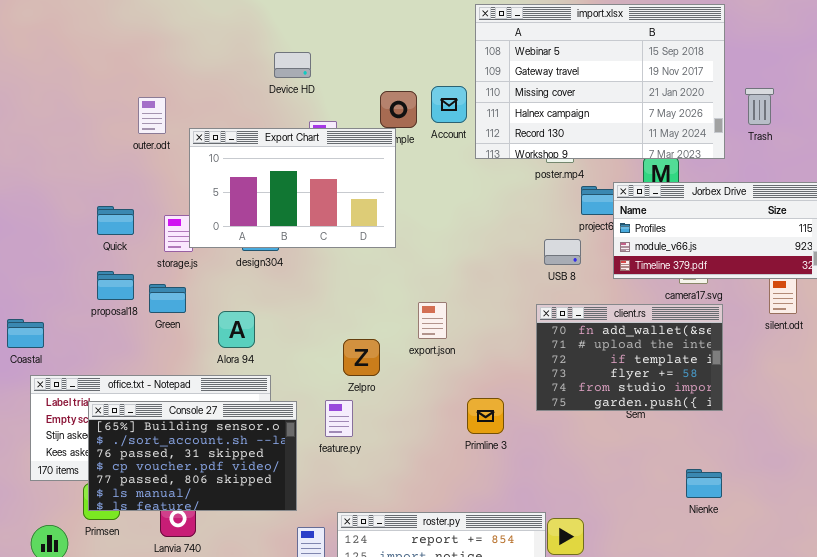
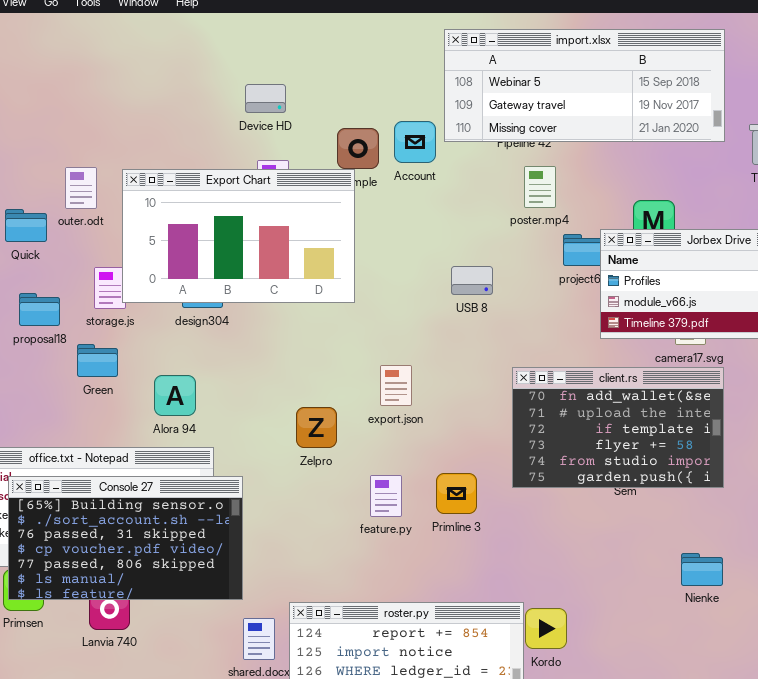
import.xlsx: [475,4,725,159] -> [444,29,725,142], resized
Device HD: [274,52,311,78] -> [245,84,286,113], moved
outer.odt: [138,97,166,134] -> [65,167,97,209], moved
Quick: [97,206,134,235] -> [5,209,47,242], moved
USB 8: [544,239,581,265] -> [451,266,493,295], moved
proposal18: [97,271,134,300] -> [19,293,60,326], moved
feature.py: [325,400,353,437] -> [370,475,402,517], moved

